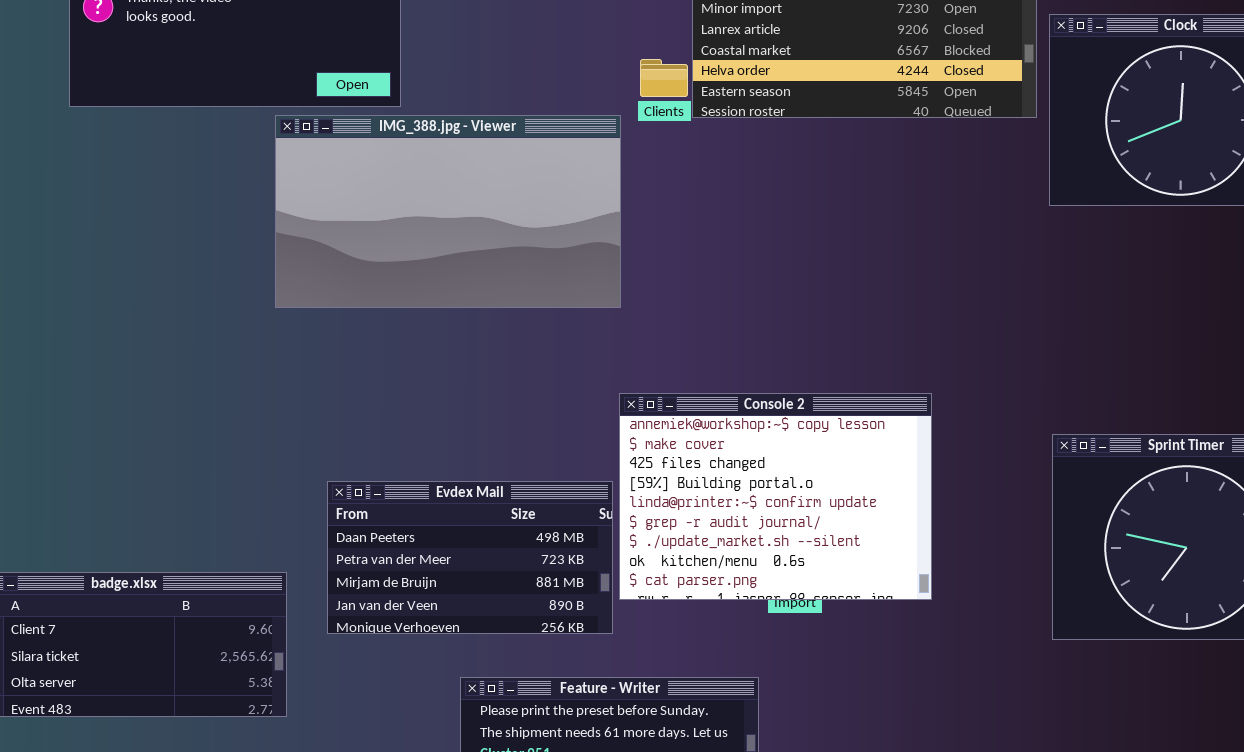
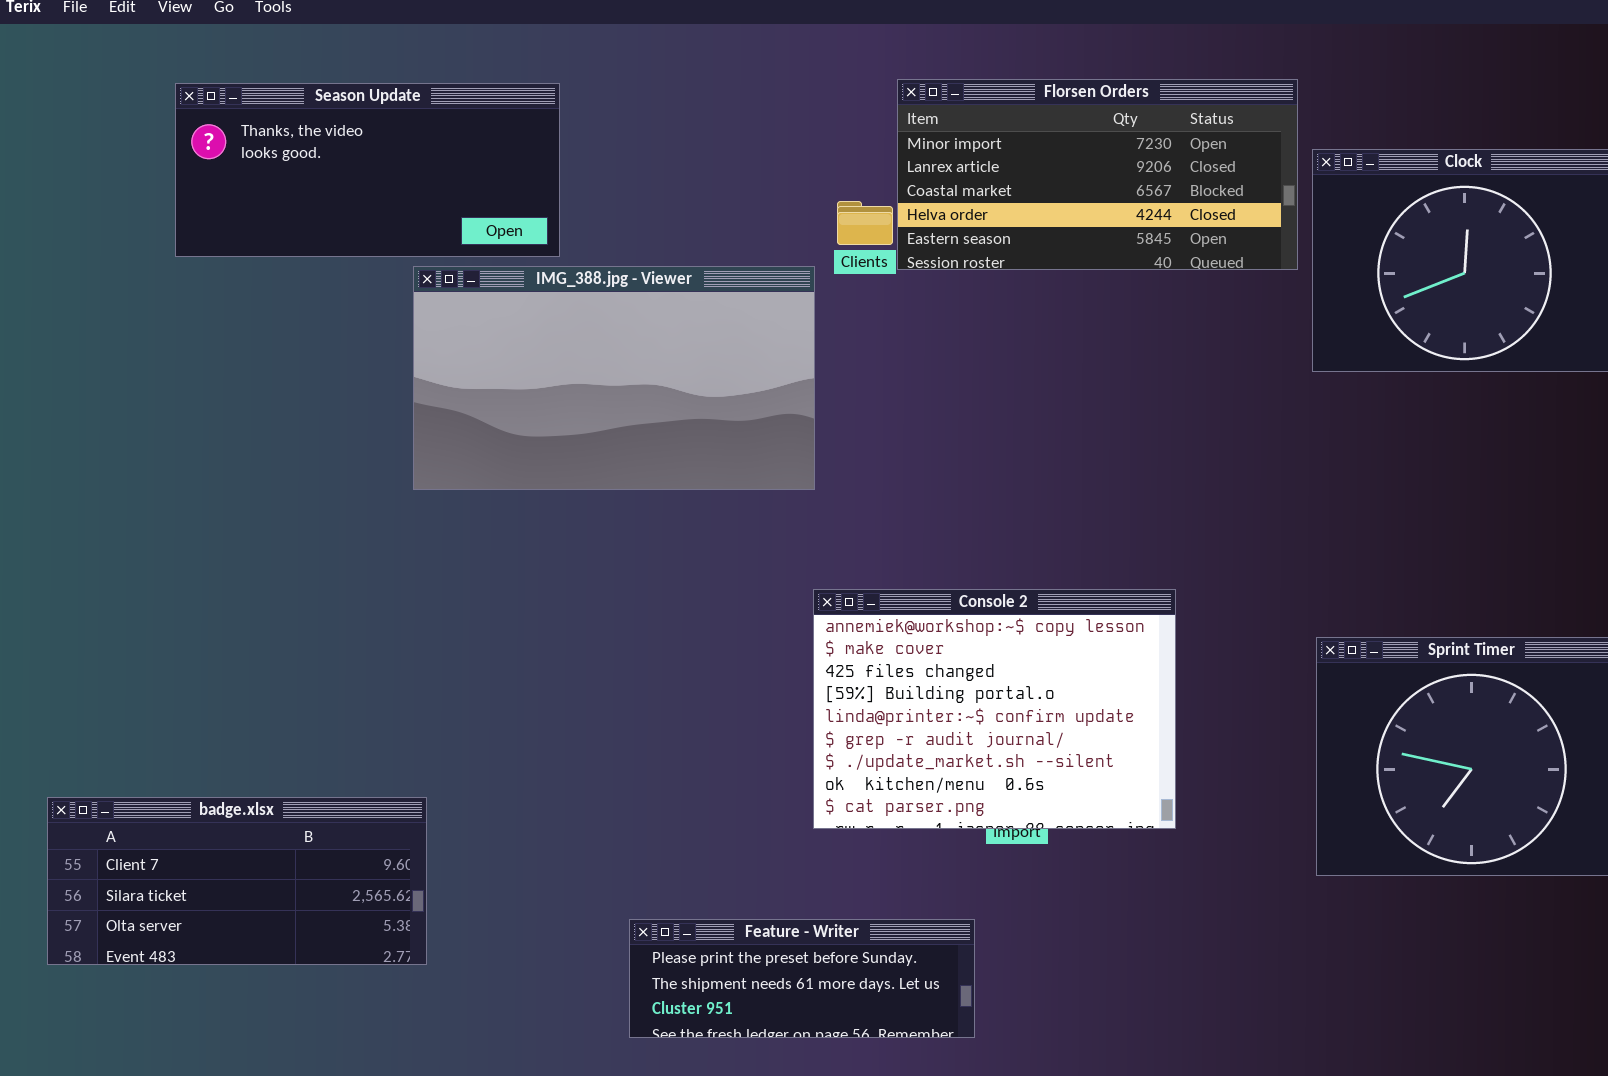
Evdex Mail: [327,481,613,634] -> none, closed

